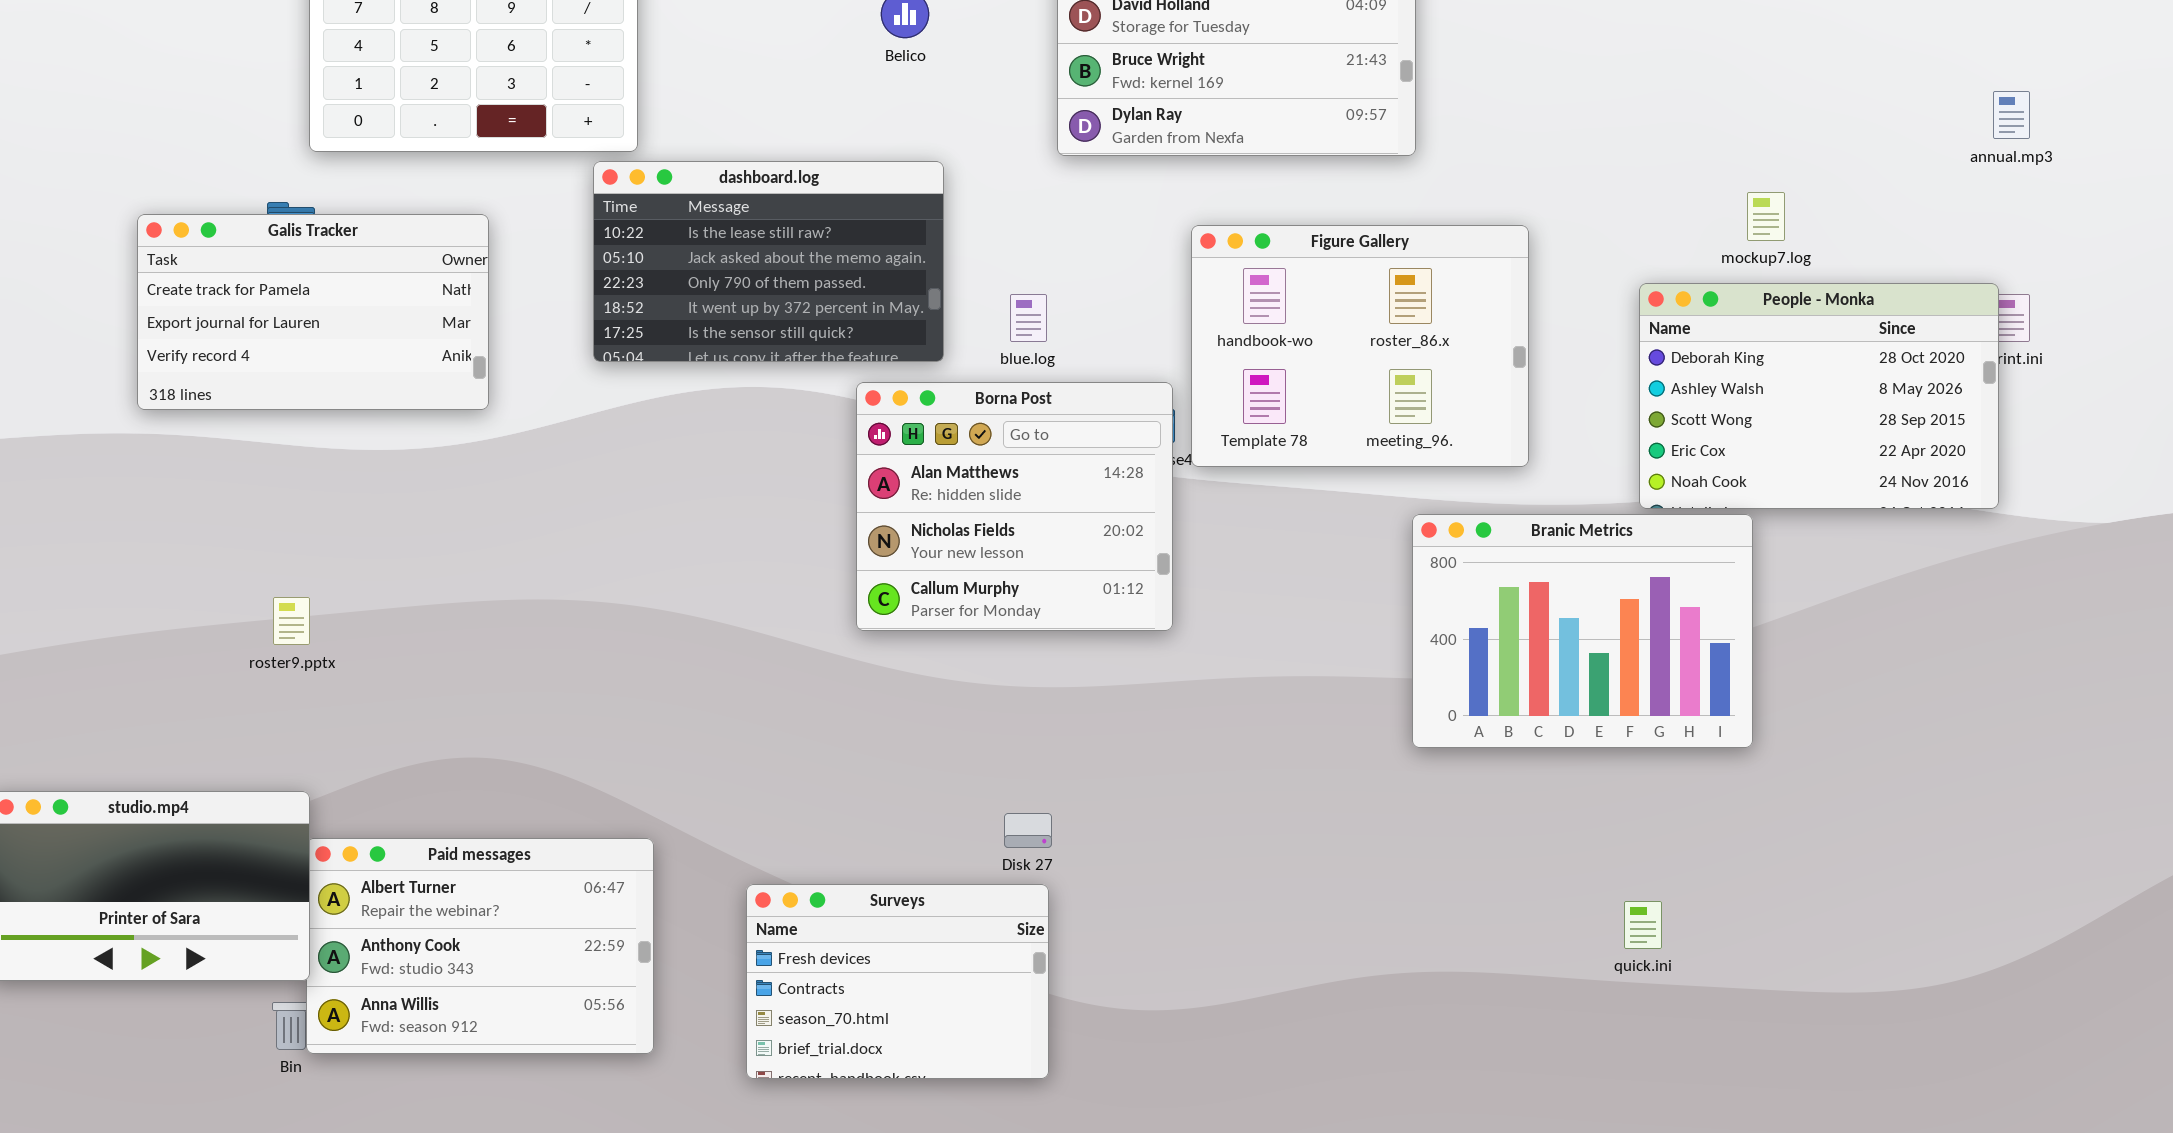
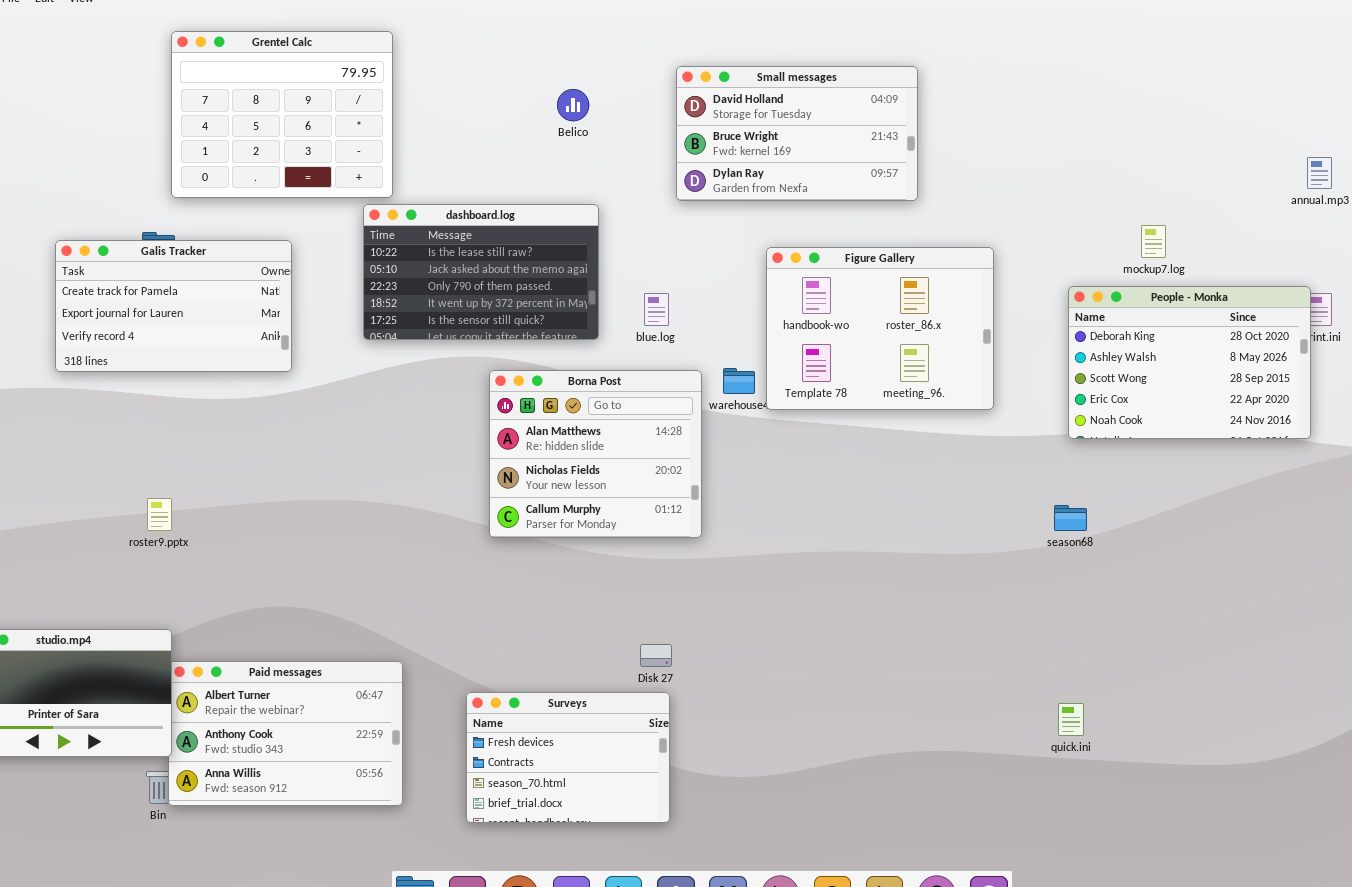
Borna Post: [856,382,1173,631] -> [489,370,702,538], moved
Branic Metrics: [1412,514,1753,748] -> none, closed

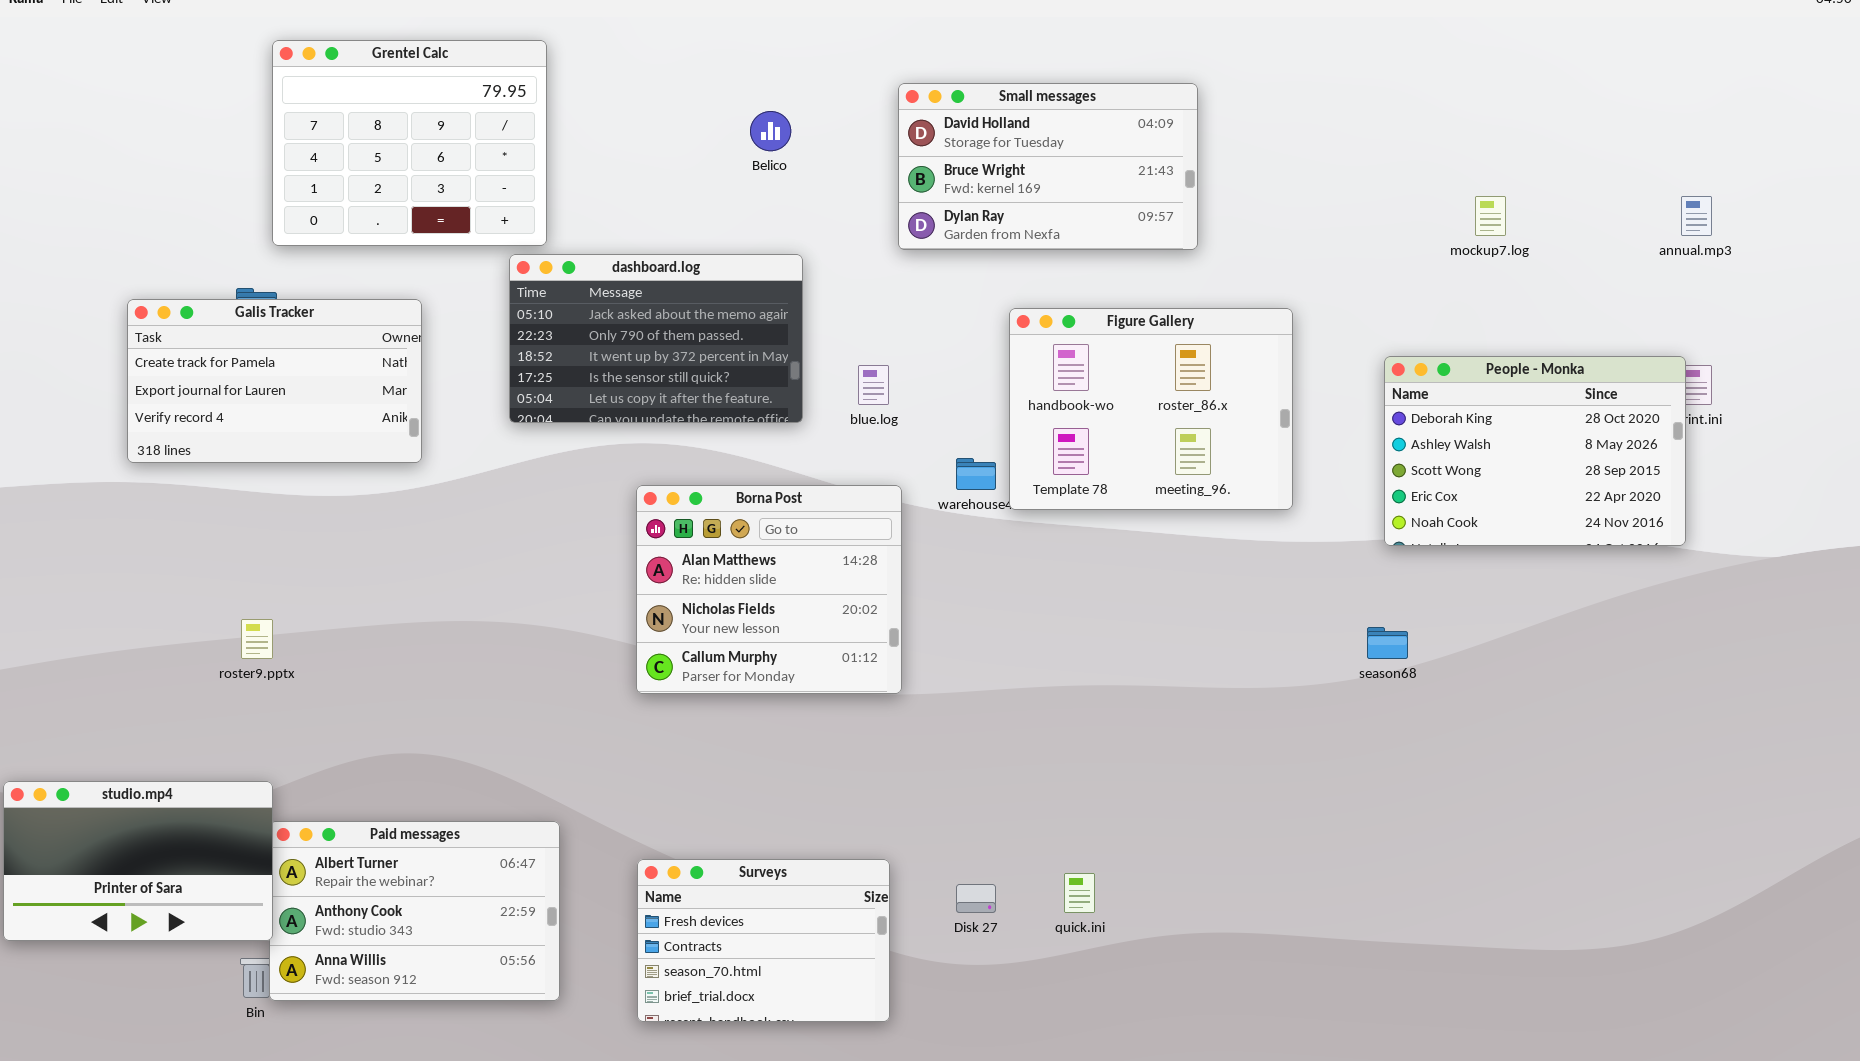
dashboard.log: [363,204,599,340] -> [509,254,803,423], scrolled down 1 row
mockup7.log: [1141,225,1166,258] -> [1475,196,1506,236], moved
Borna Post: [489,370,702,538] -> [636,485,902,694], moved
Disk 27: [640,644,672,667] -> [956,884,996,913], moved
quick.ini: [1058,703,1084,736] -> [1064,873,1095,913], moved

